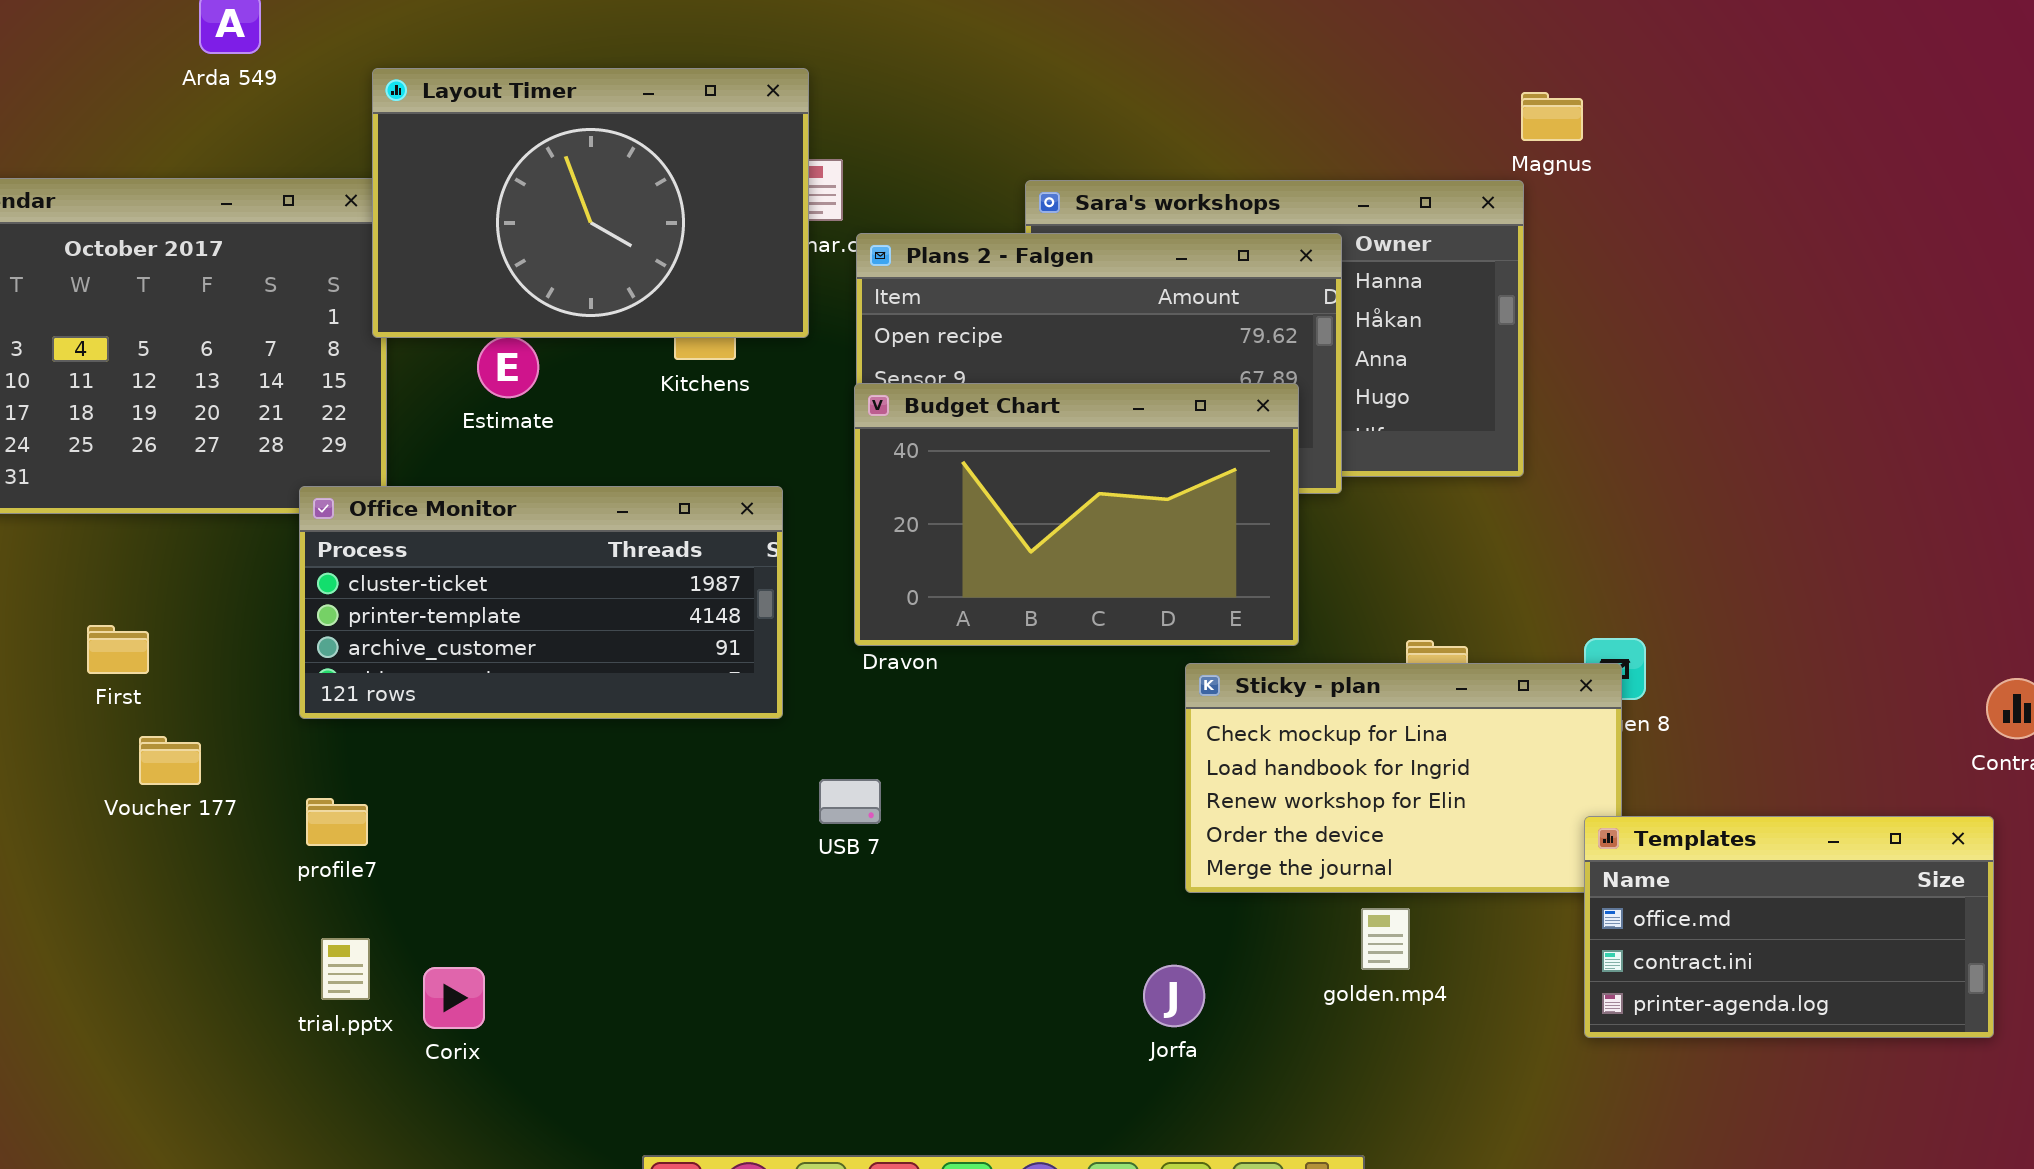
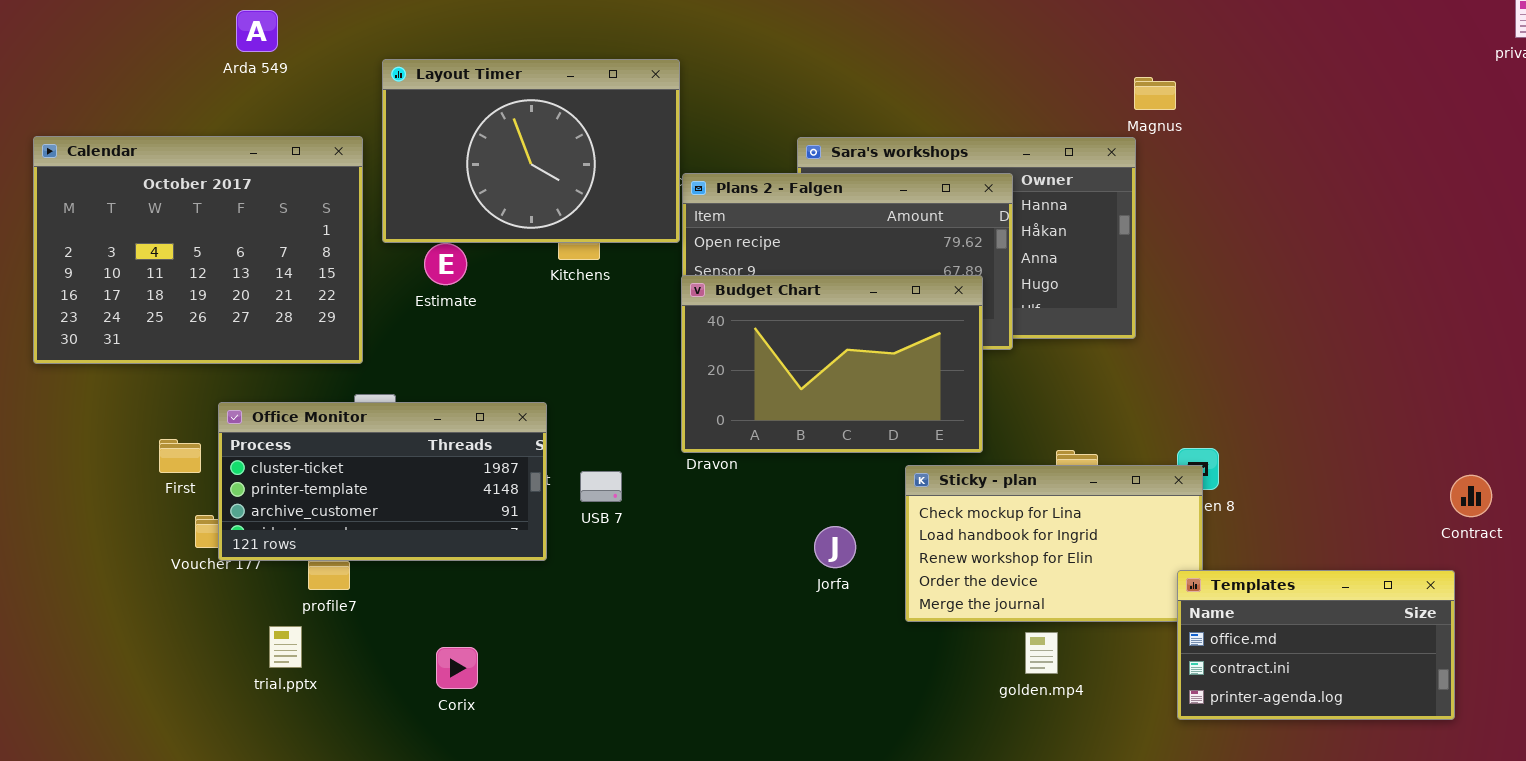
Layout Timer: [372,68,809,338] -> [382,59,680,243], moved
Office Monitor: [299,486,783,719] -> [218,402,547,561], moved
USB 7: [819,779,881,824] -> [580,471,622,502], moved
trial.pptx: [321,938,370,1000] -> [269,626,302,668], moved
Jorfa: [1143,965,1205,1027] -> [814,526,856,568], moved
Corix: [423,967,485,1029] -> [436,647,478,689], moved

